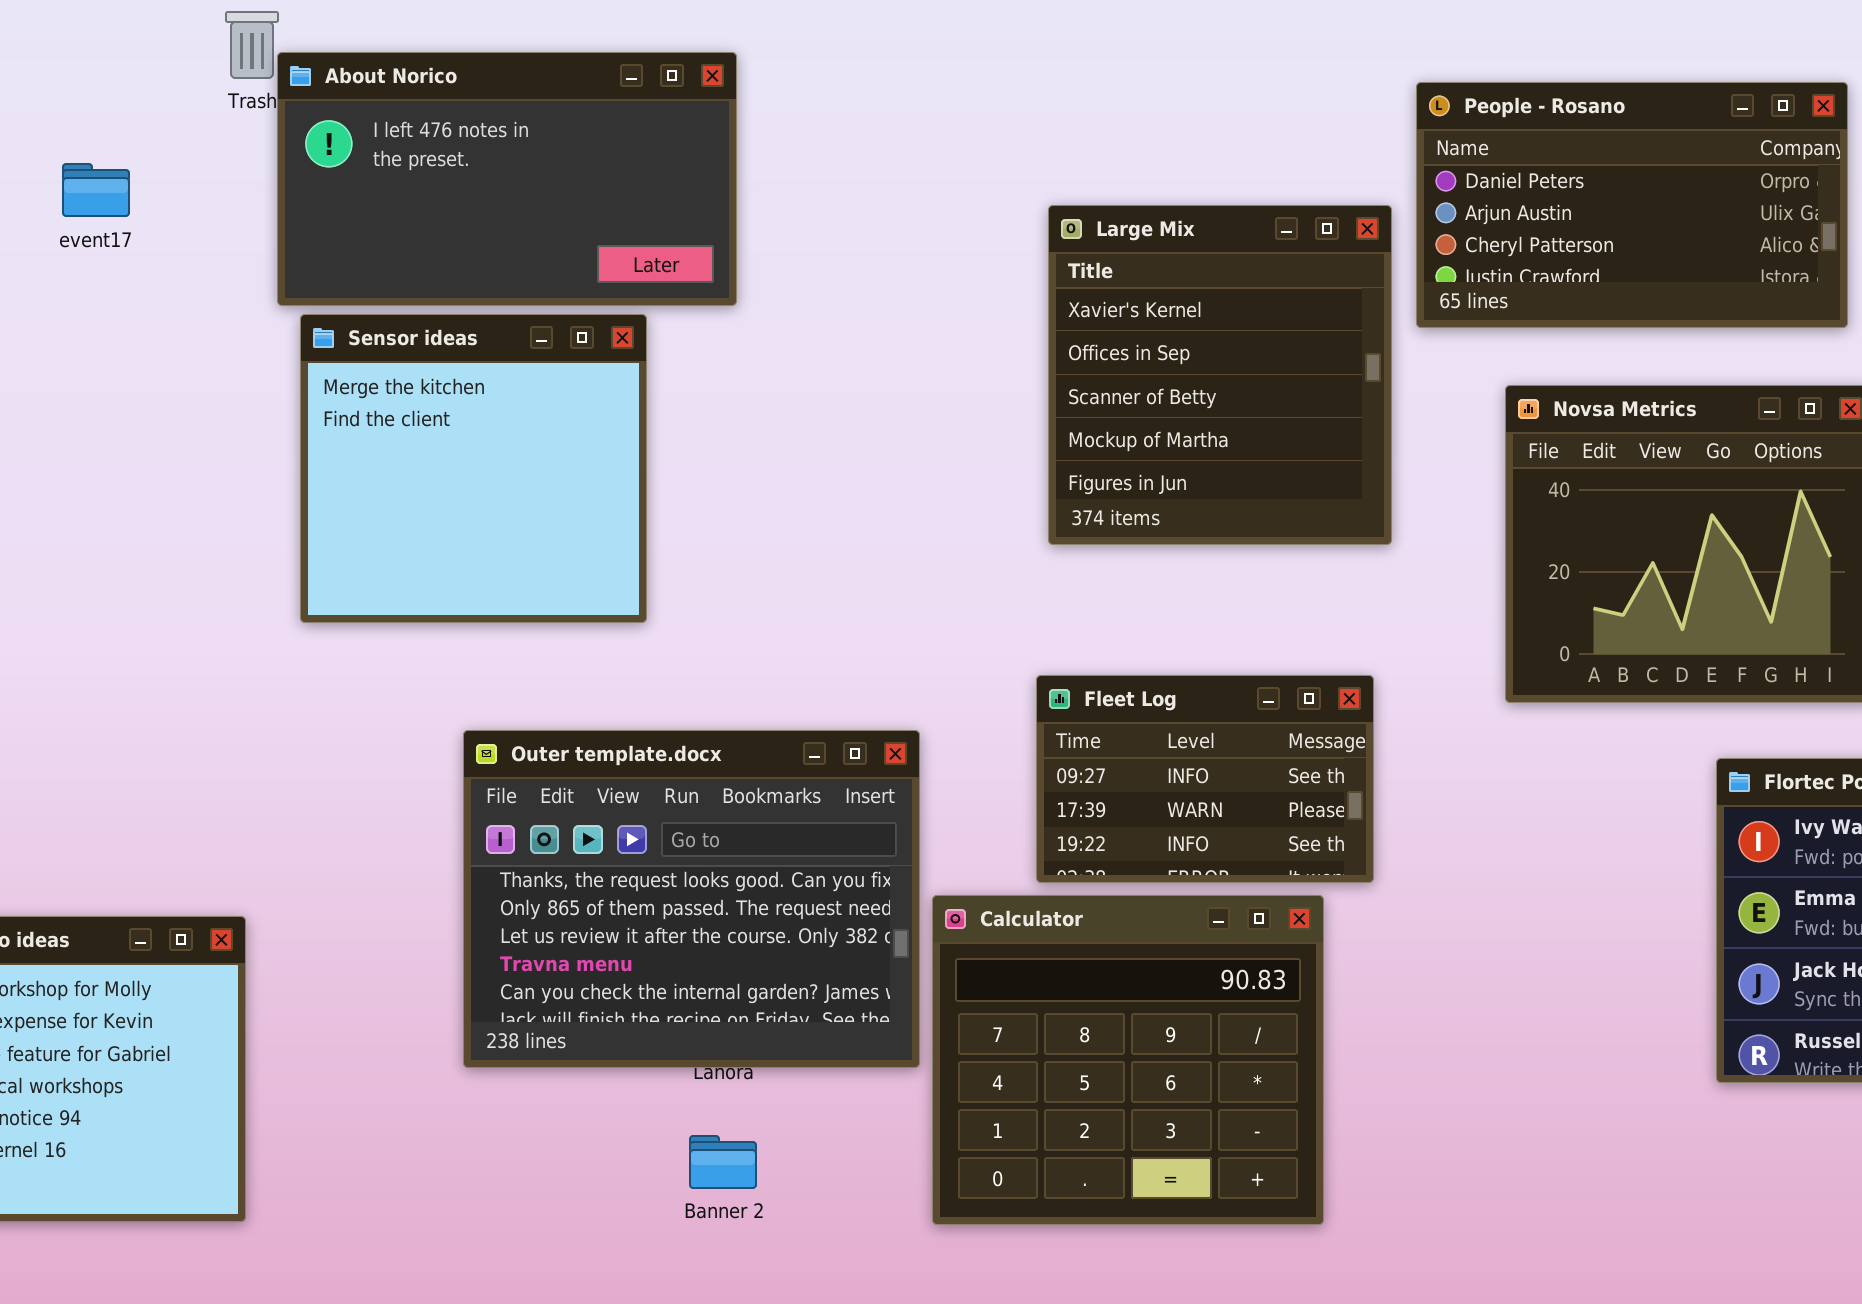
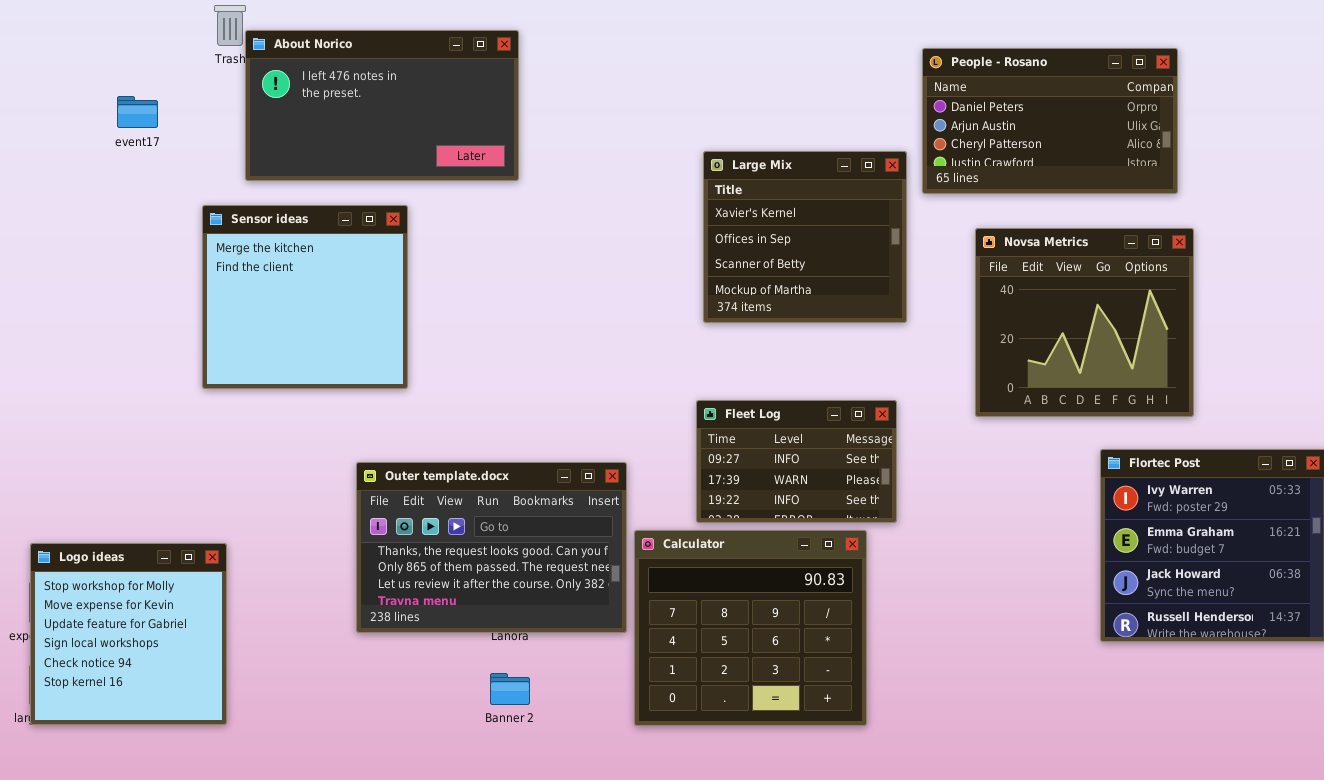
Large Mix: [1048,205,1392,545] -> [703,151,907,323], resized
Sensor ideas: [300,314,647,623] -> [202,205,408,389], moved
Outer template.docx: [463,730,920,1068] -> [356,462,627,633], resized

